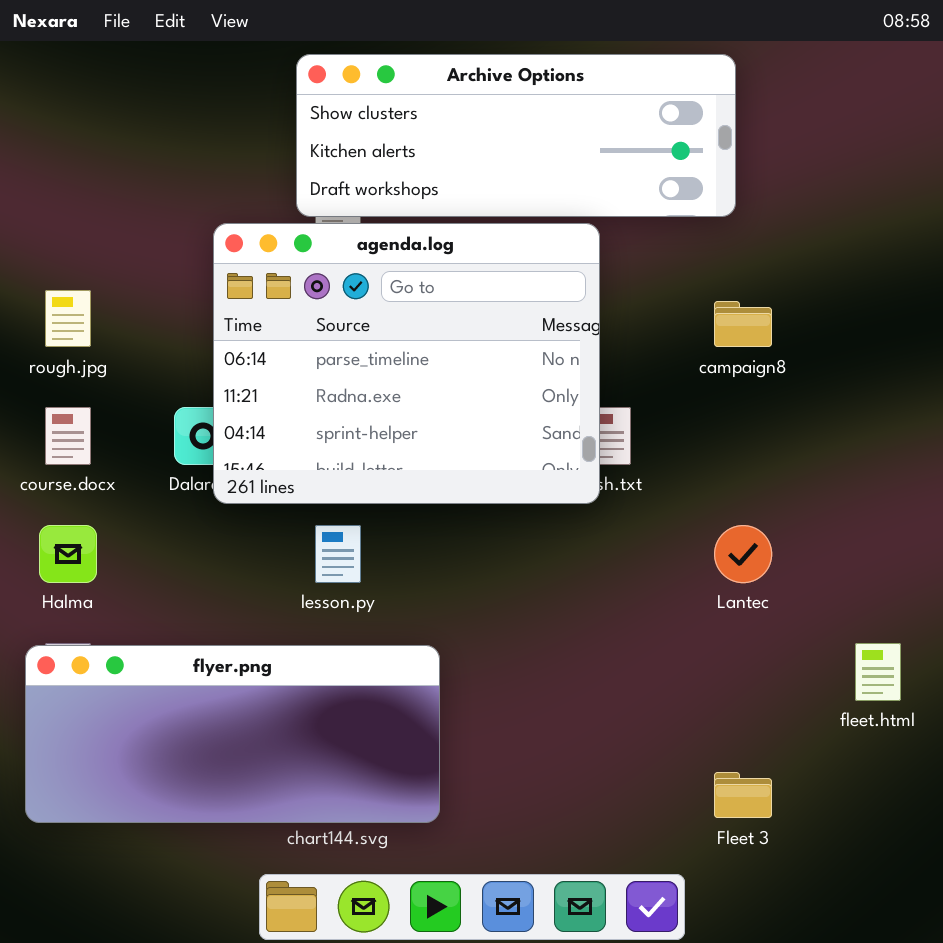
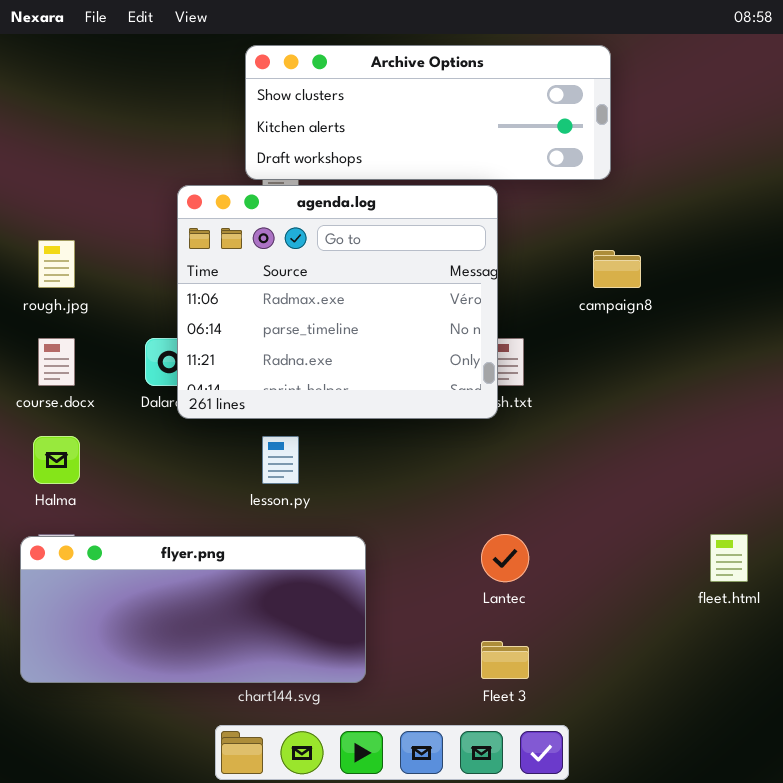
agenda.log: [213,223,600,504] -> [177,185,498,419], scrolled up 1 row
Lantec: [714,525,772,583] -> [481,534,529,582], moved
Fleet 3: [714,772,772,818] -> [481,641,529,679], moved

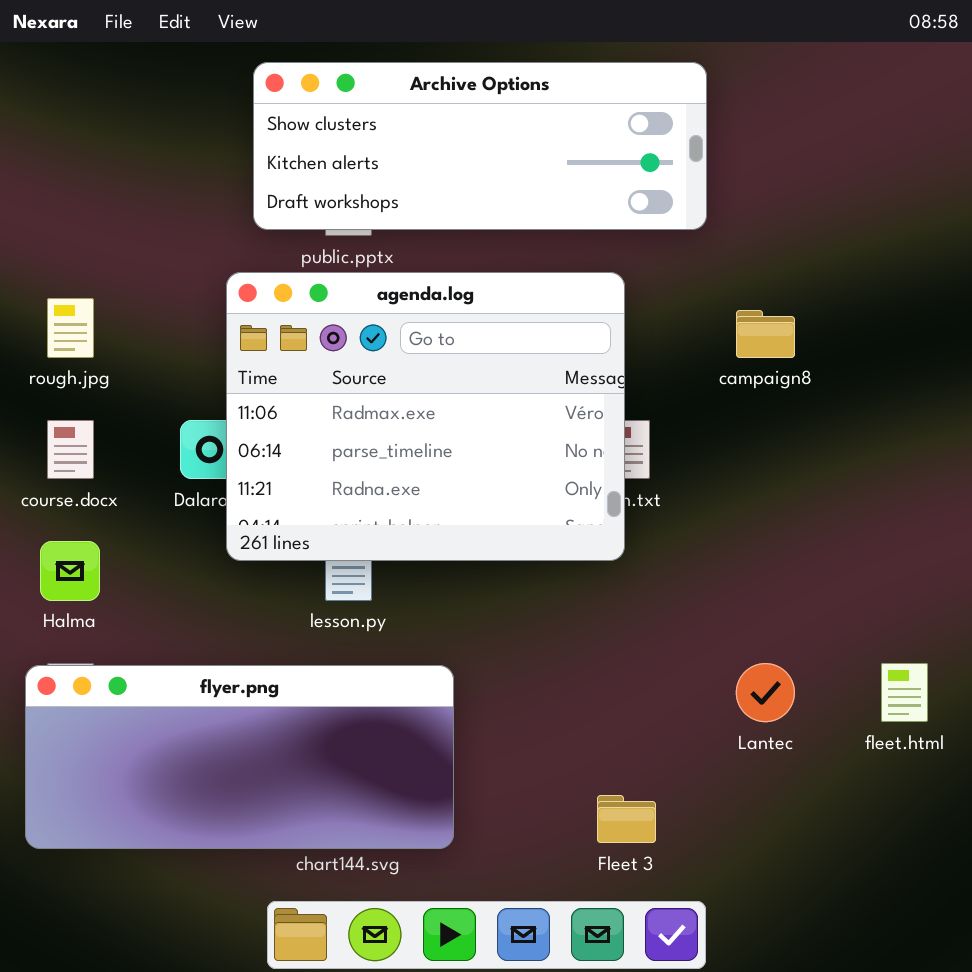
Archive Options: [245,45,611,180] -> [253,62,707,230], moved
agenda.log: [177,185,498,419] -> [226,272,625,561], moved
Lantec: [481,534,529,582] -> [736,663,795,722], moved

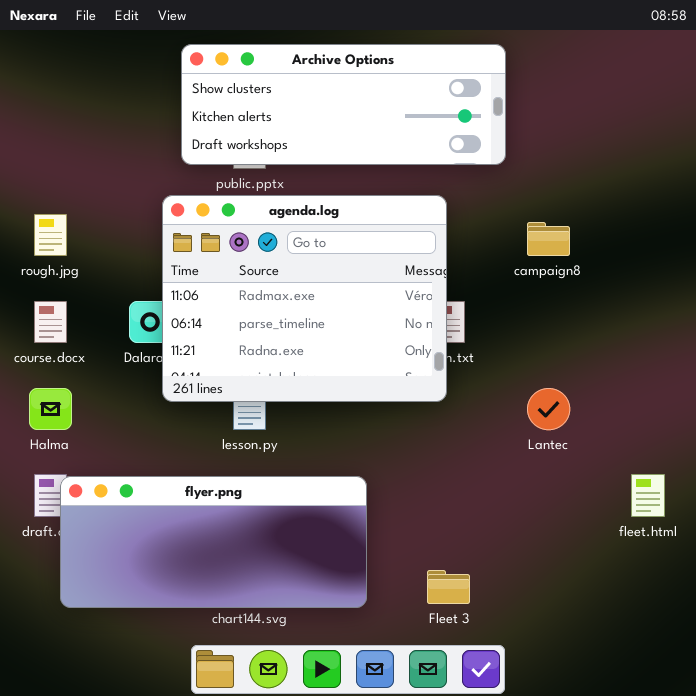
Lantec: [736,663,795,722] -> [527,388,570,430], moved
flyer.png: [25,665,454,849] -> [60,476,367,608], moved

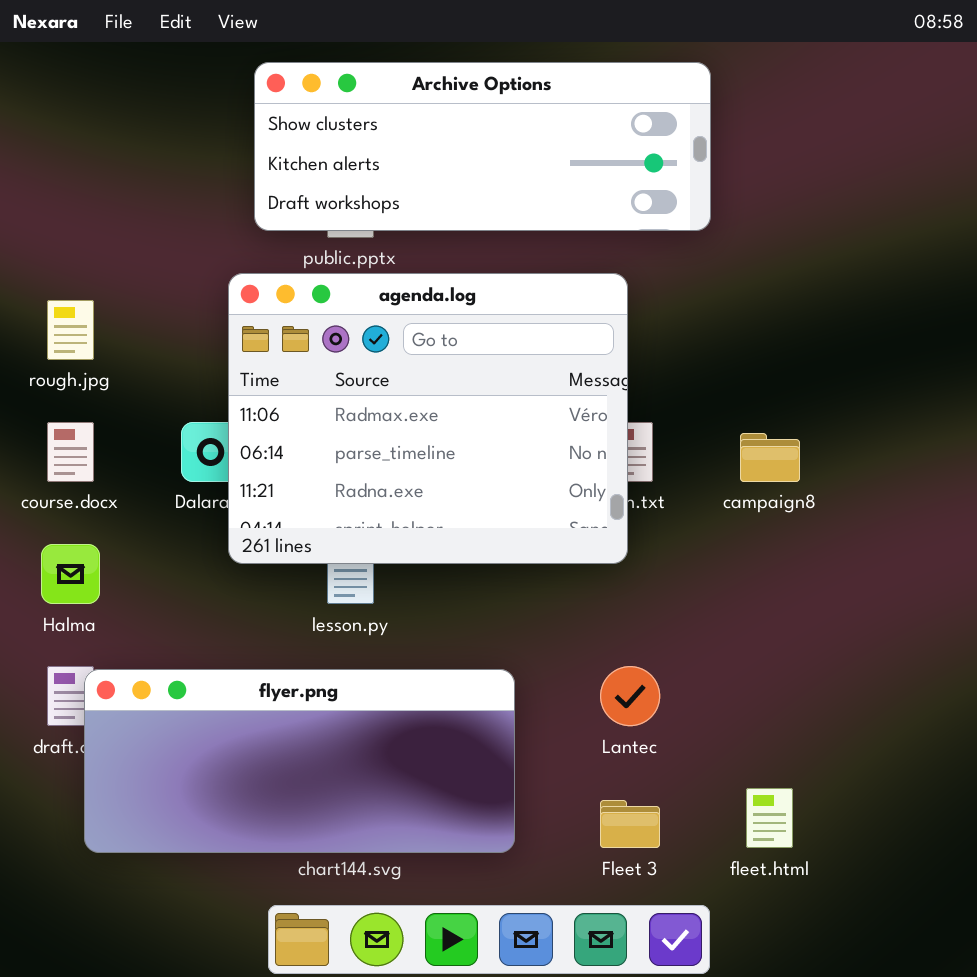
campaign8: [527,222,570,256] -> [740,433,800,482], moved
Lantec: [527,388,570,430] -> [600,666,660,726], moved
fleet.html: [631,474,665,517] -> [746,788,793,848], moved

